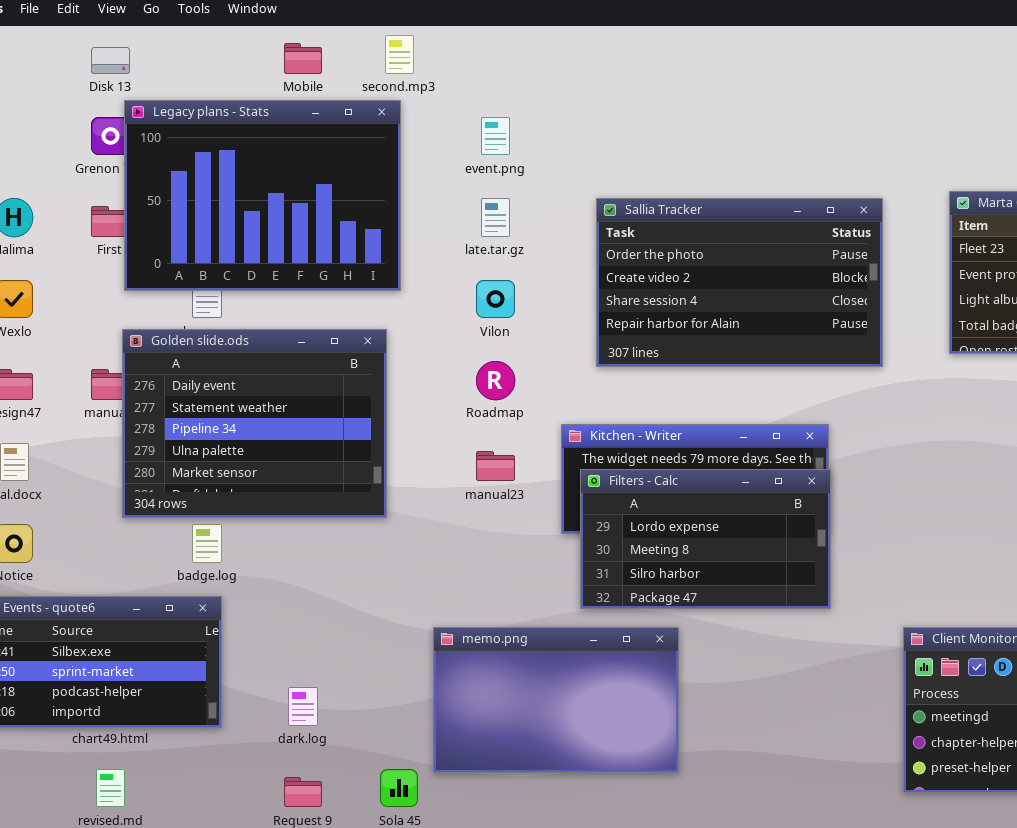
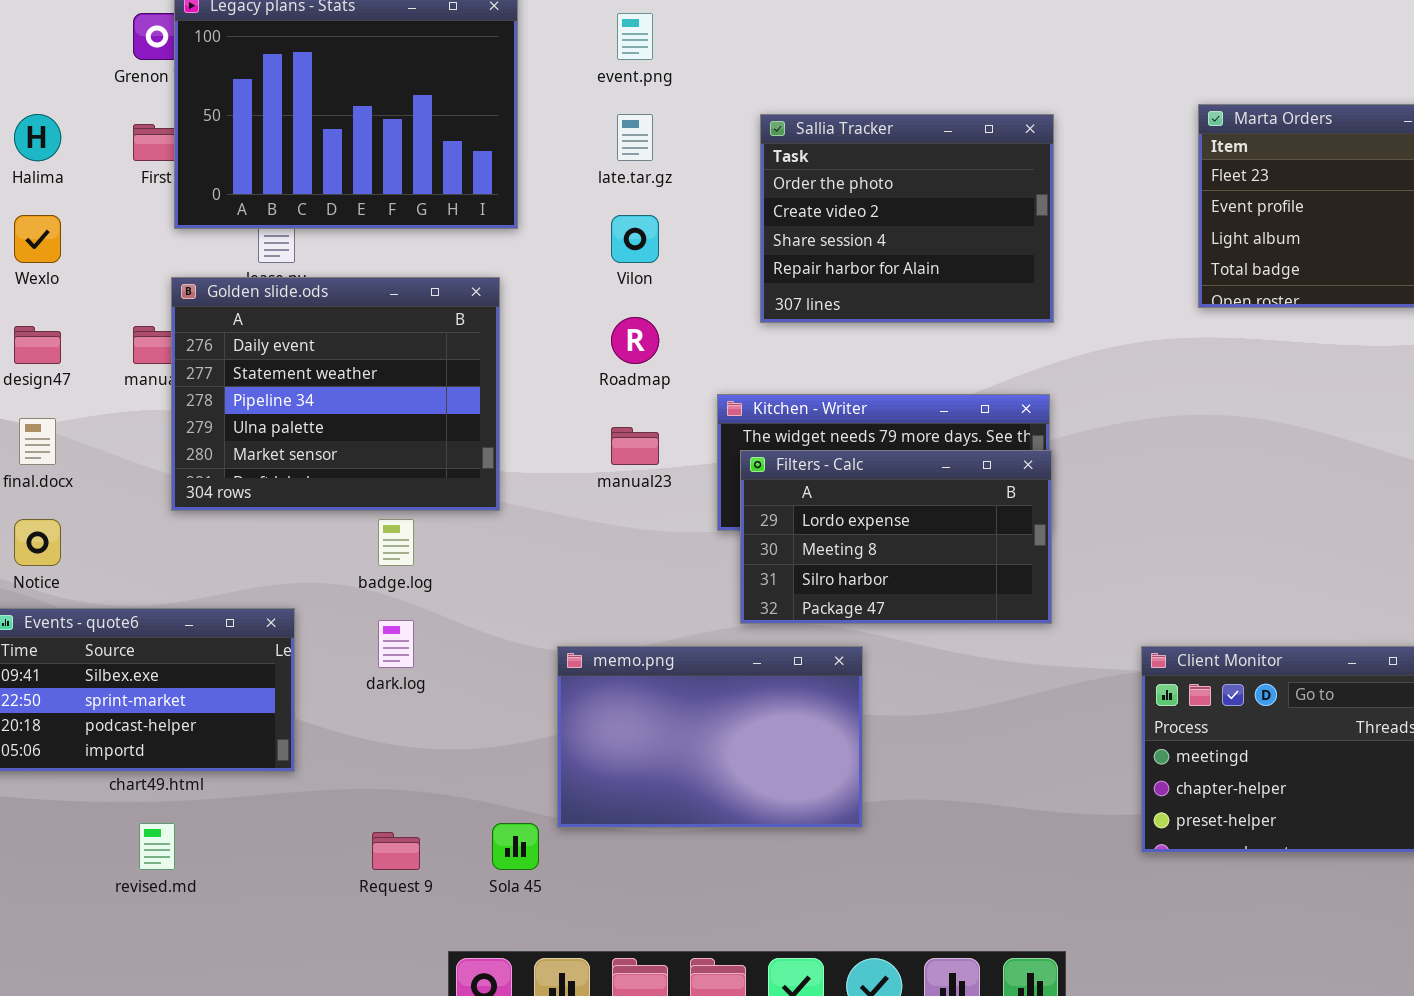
Sallia Tracker: [596,198,883,367] -> [760,114,1054,323], resized
badge.log: [192,524,222,563] -> [378,519,414,566], moved
dark.log: [288,687,318,726] -> [378,620,414,668], moved

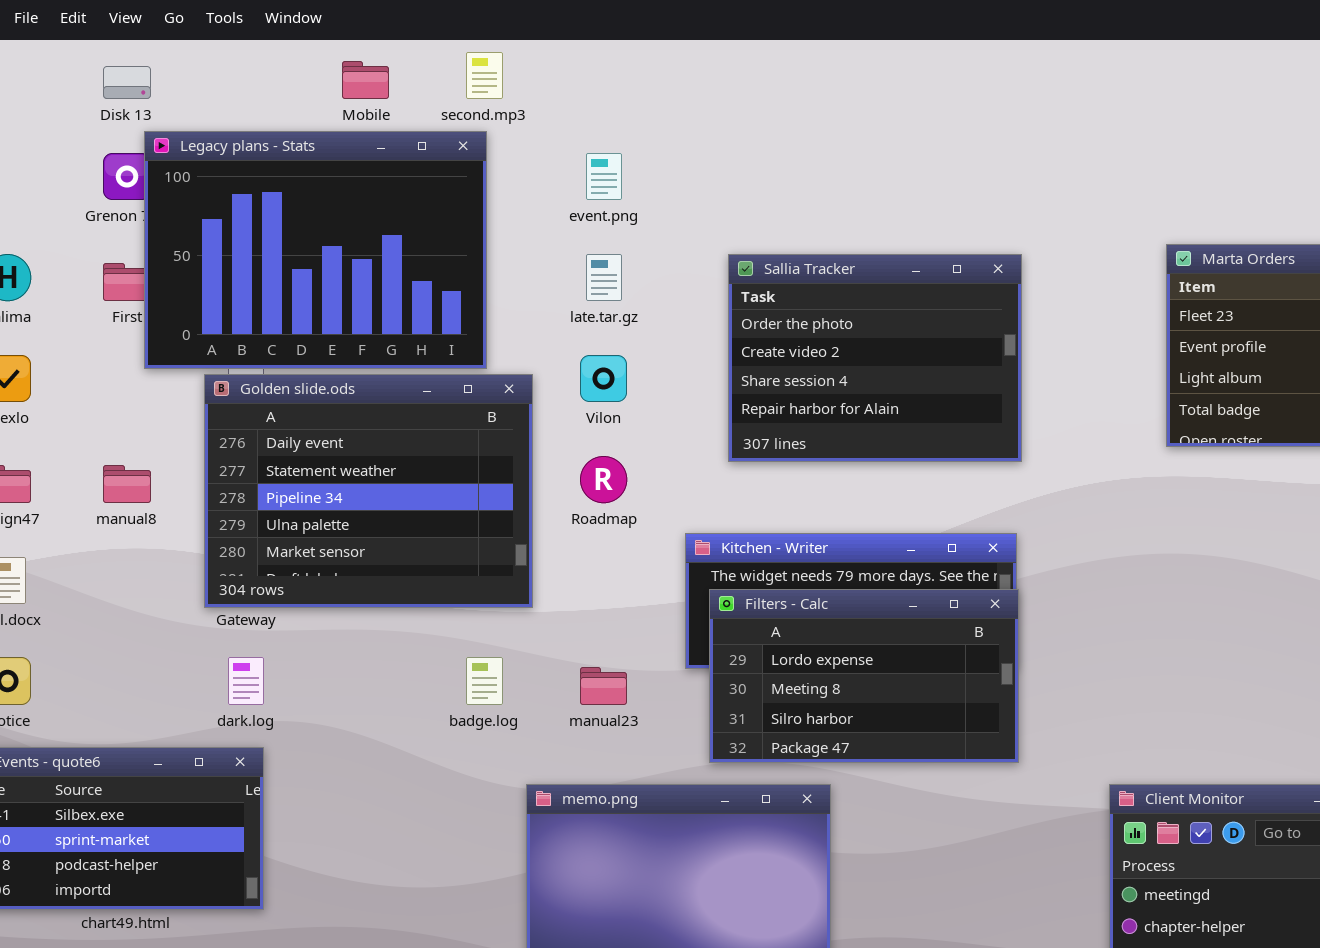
Golden slide.ods: [171,277,500,511] -> [204,374,533,608], moved
manual23: [611,427,659,465] -> [580,667,627,705], moved
badge.log: [378,519,414,566] -> [466,657,503,705], moved
dark.log: [378,620,414,668] -> [228,657,264,705], moved

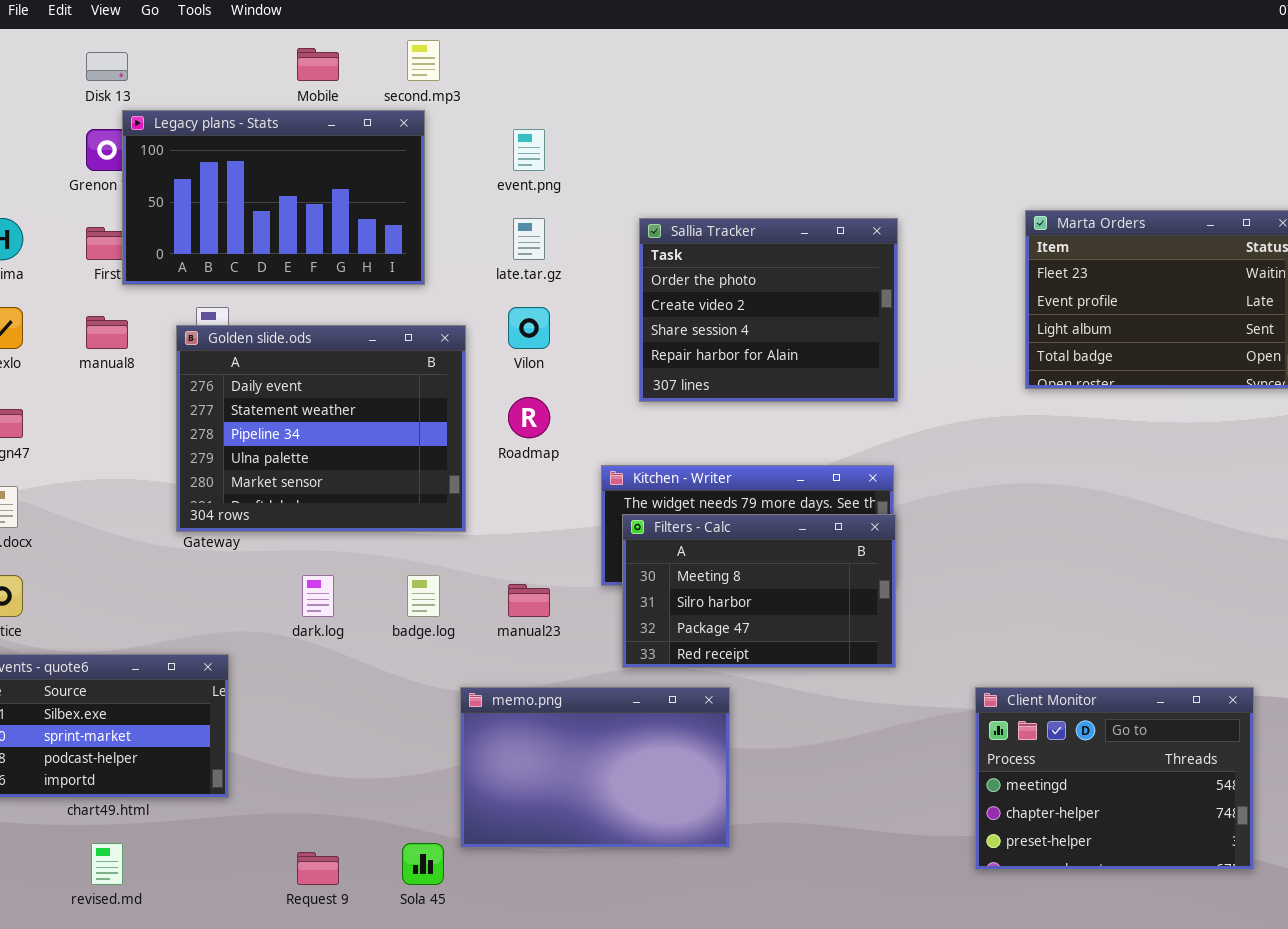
Legacy plans - Stats: [144,131,487,369] -> [122,110,425,285], resized
manual8: [103,465,151,503] -> [86,316,128,349], moved
Filters - Calc: [709,589,1019,763] -> [622,514,896,668], scrolled down 1 row
dark.log: [228,657,264,705] -> [302,575,334,617], moved

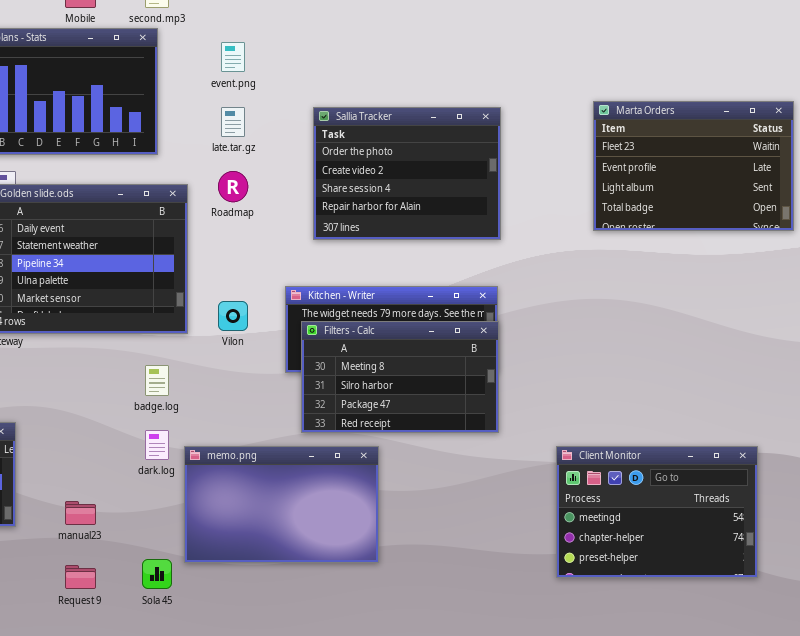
Vilon: [508,307,550,349] -> [218,301,248,331], moved
Roadmap: [508,397,550,438] -> [218,171,248,202], moved
dark.log: [302,575,334,617] -> [145,430,169,460], moved
manual23: [508,584,550,617] -> [65,501,96,525], moved

